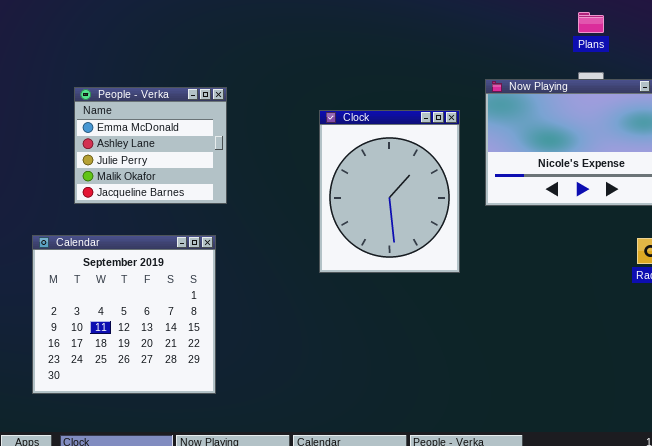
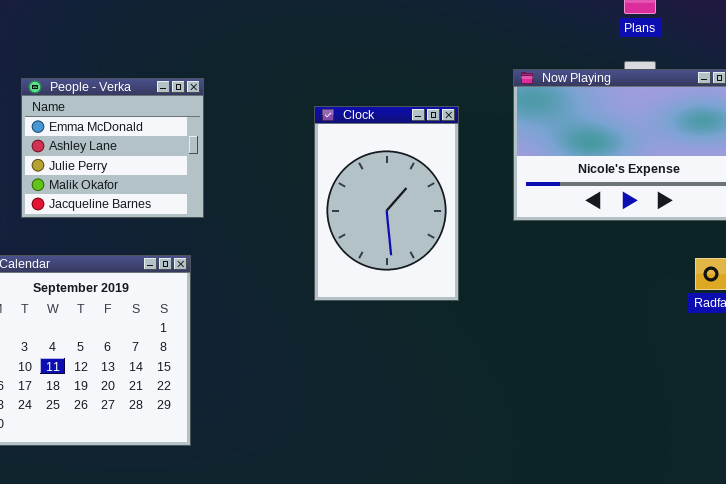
Clock: [319,110,460,273] -> [314,106,459,301], resized

